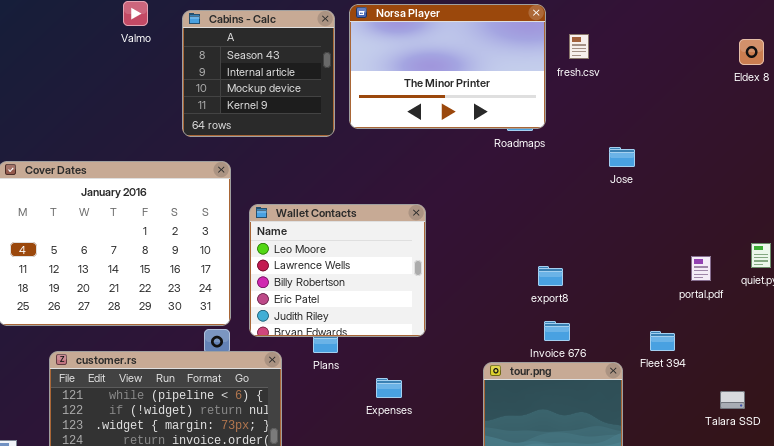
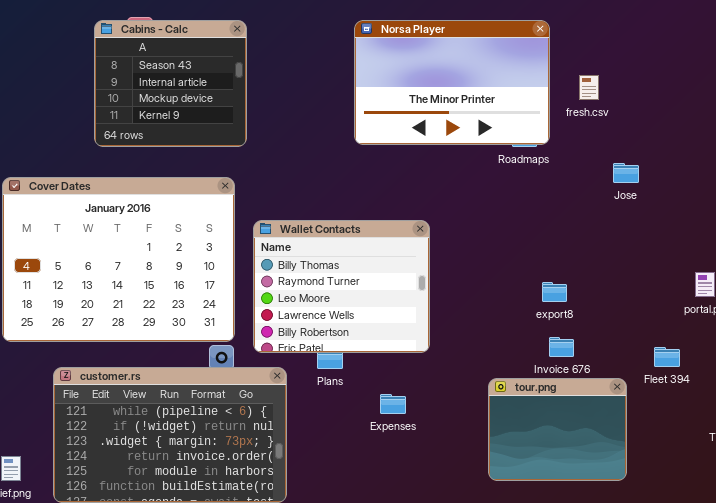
Cabins - Calc: [182,10,335,137] -> [94,20,247,147], moved
fresh.csv: [569,34,589,59] -> [579,75,599,100], moved
Wallet Contacts: [249,204,426,337] -> [253,220,430,353], scrolled up 2 rows

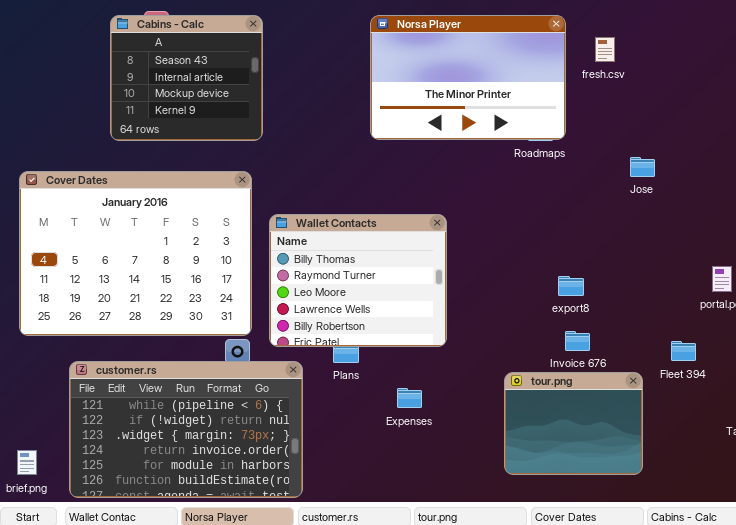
fresh.csv: [579,75,599,100] -> [595,37,615,62], moved

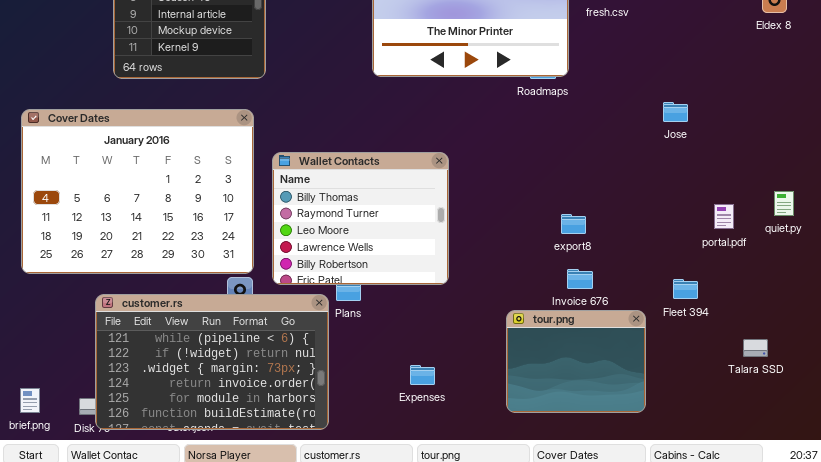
Jose: [630,157,655,177] -> [663,102,688,122], moved
customer.rs: [69,361,303,498] -> [95,294,329,430], moved
Expenses: [397,388,422,408] -> [410,365,435,385], moved

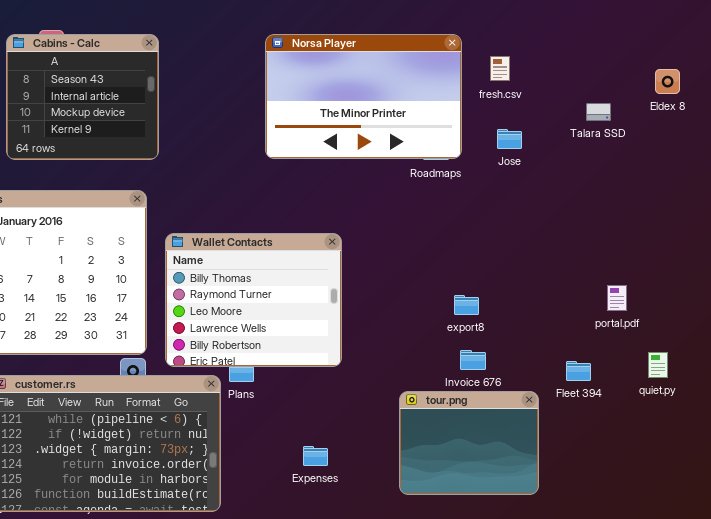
Jose: [663,102,688,122] -> [497,129,522,149], moved
quiet.py: [774,191,794,216] -> [648,352,668,378], moved
Talara SSD: [743,339,768,357] -> [586,103,611,121], moved

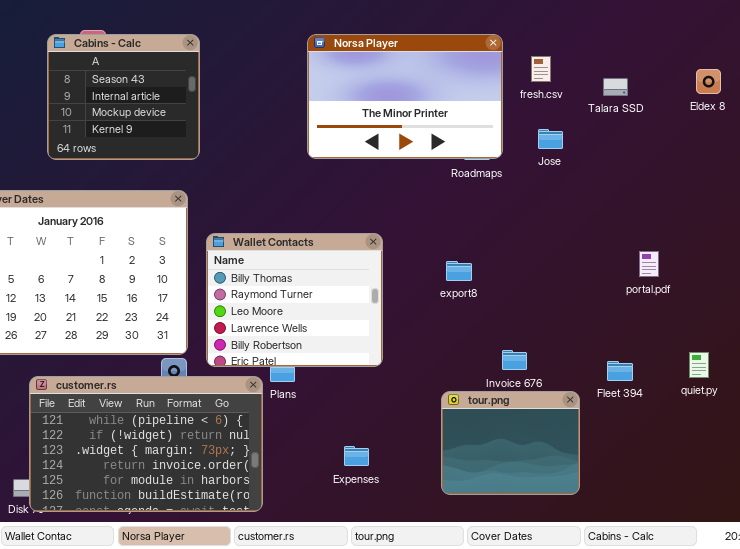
Talara SSD: [586,103,611,121] -> [603,78,628,96], moved
portal.pdf: [607,285,627,311] -> [639,251,659,277], moved
export8: [454,295,479,315] -> [446,261,472,281], moved

